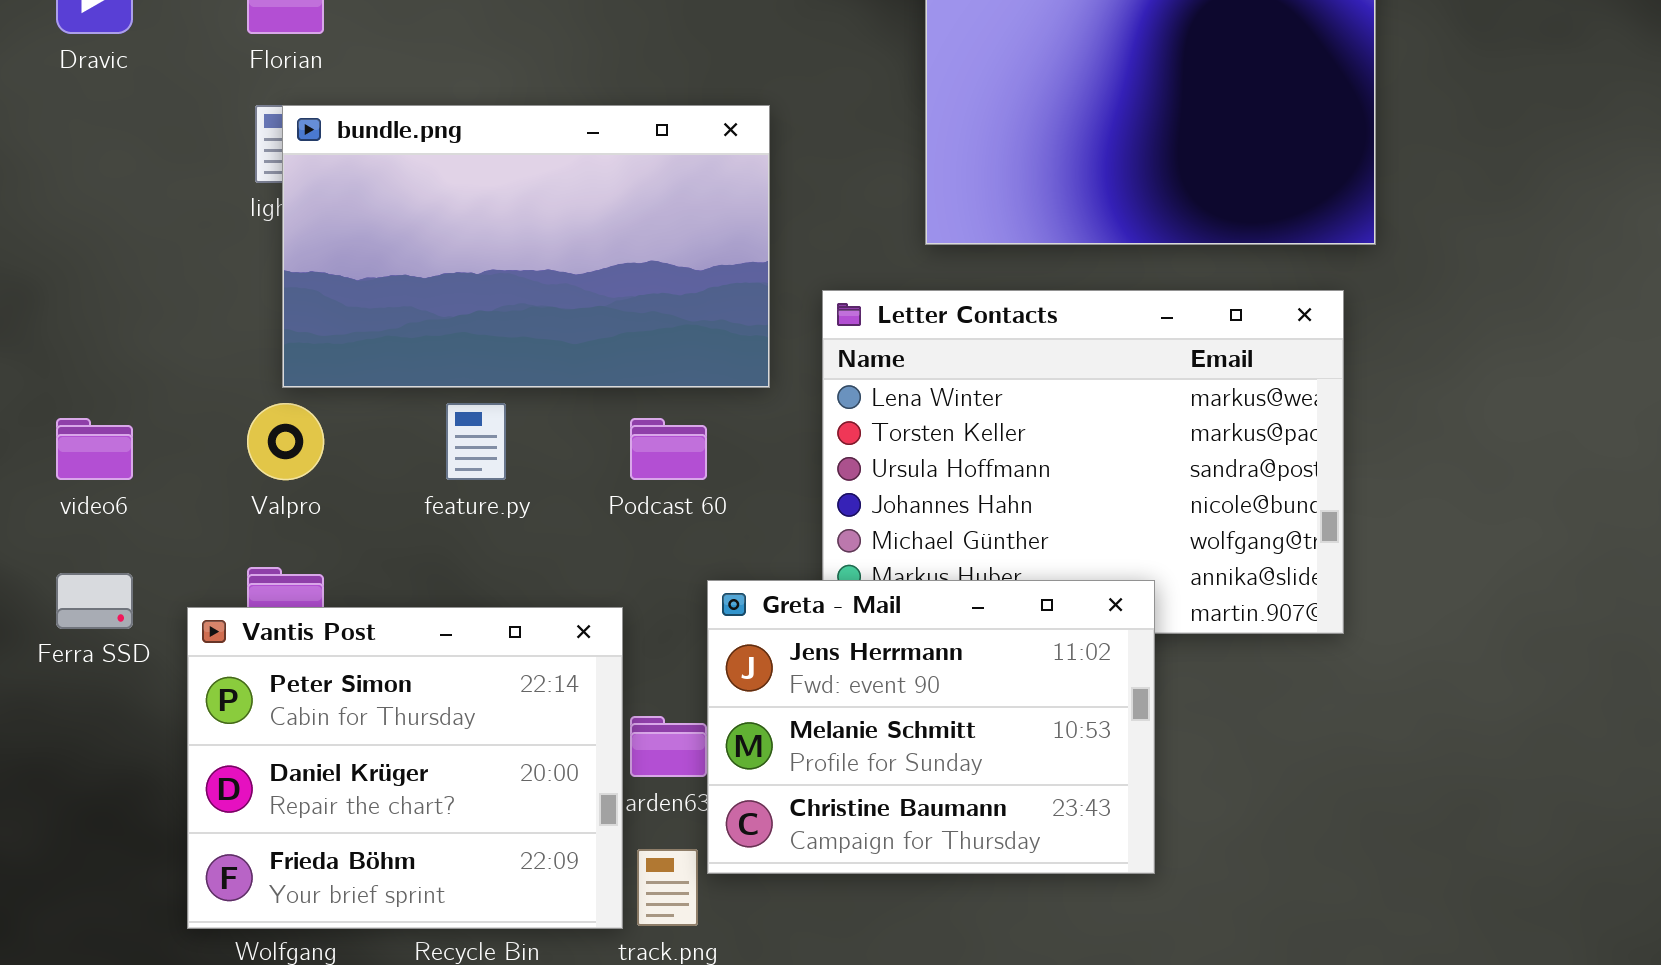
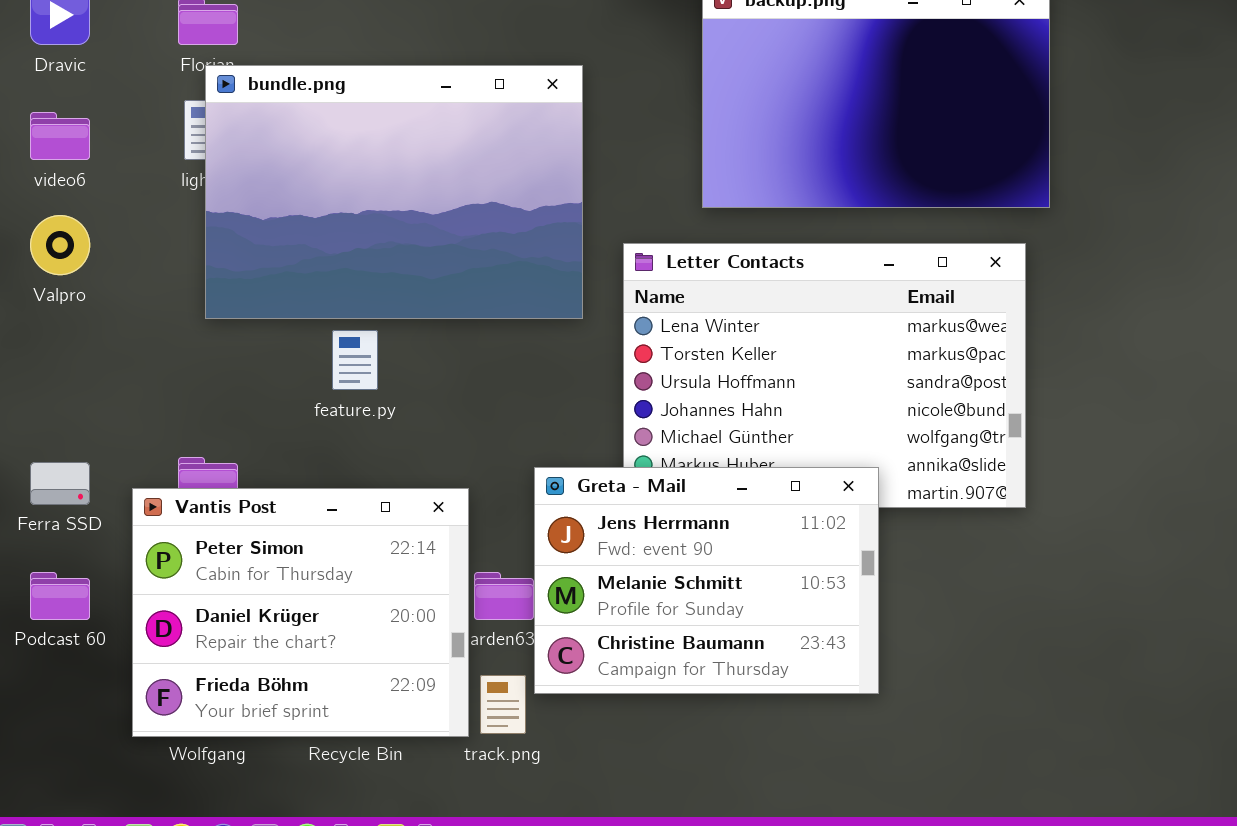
bundle.png: [282,105,770,388] -> [205,65,583,319], resized
Valpro: [247,403,324,480] -> [30,215,90,275], moved
video6: [56,418,133,480] -> [30,112,90,160], moved
Podcast 60: [630,418,707,480] -> [30,572,90,620], moved

